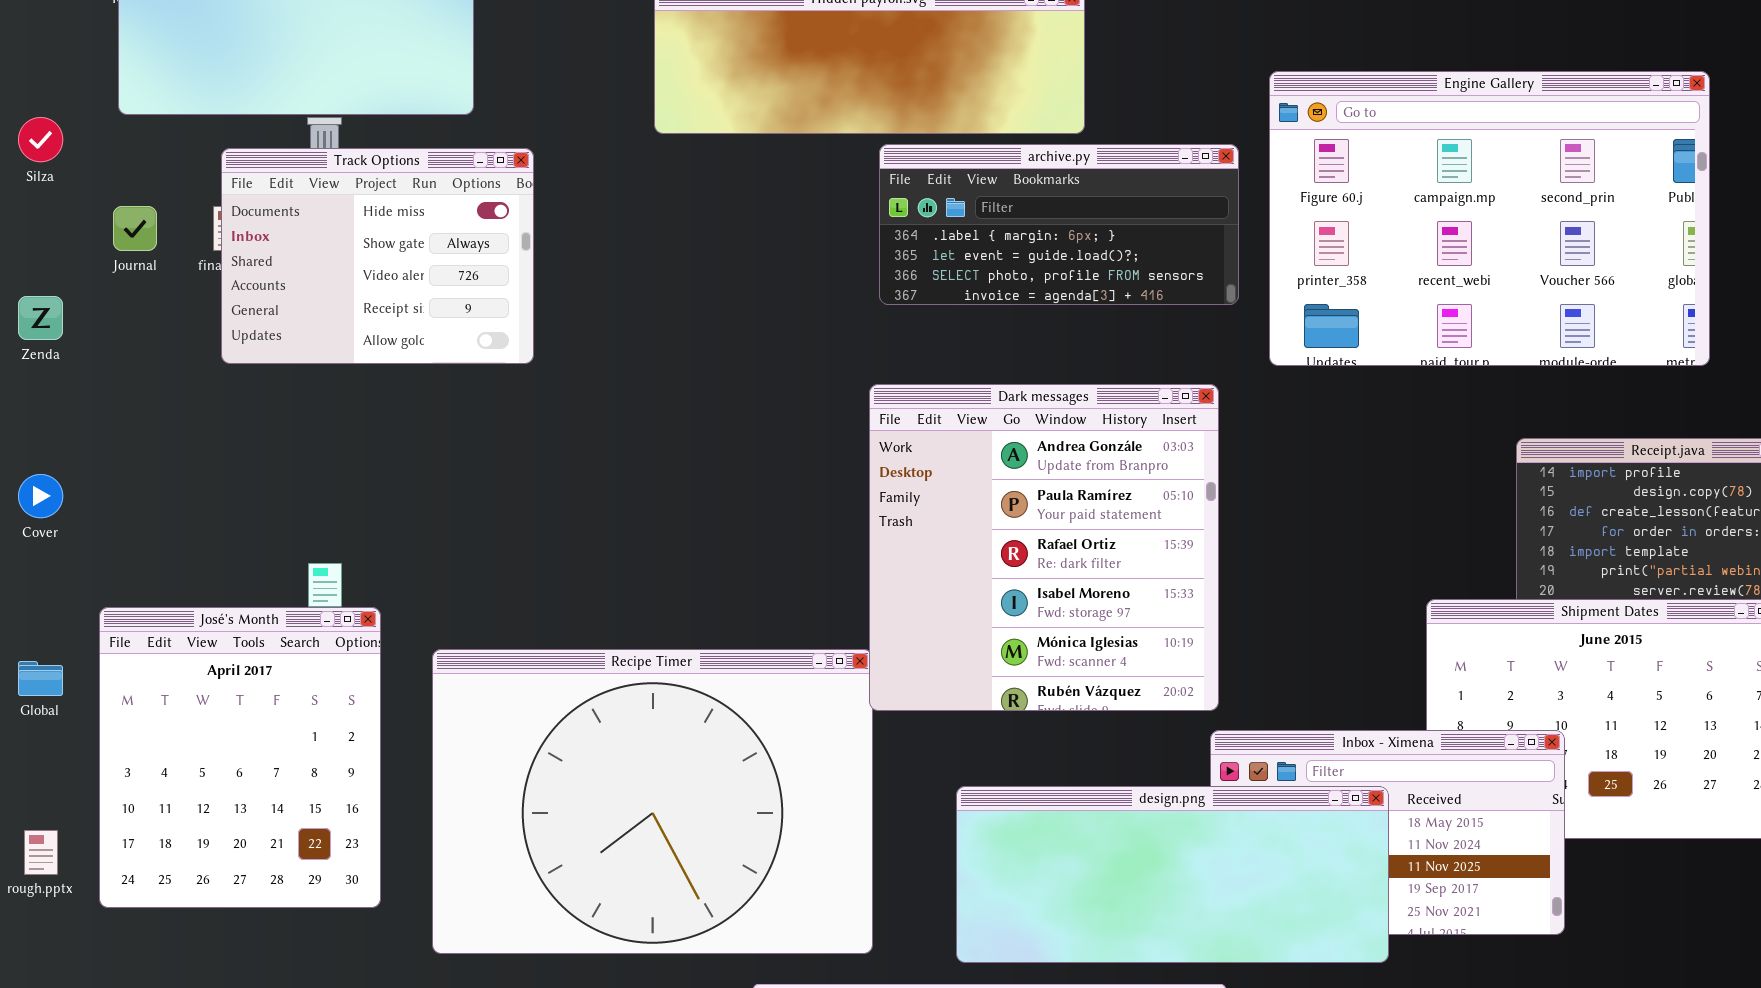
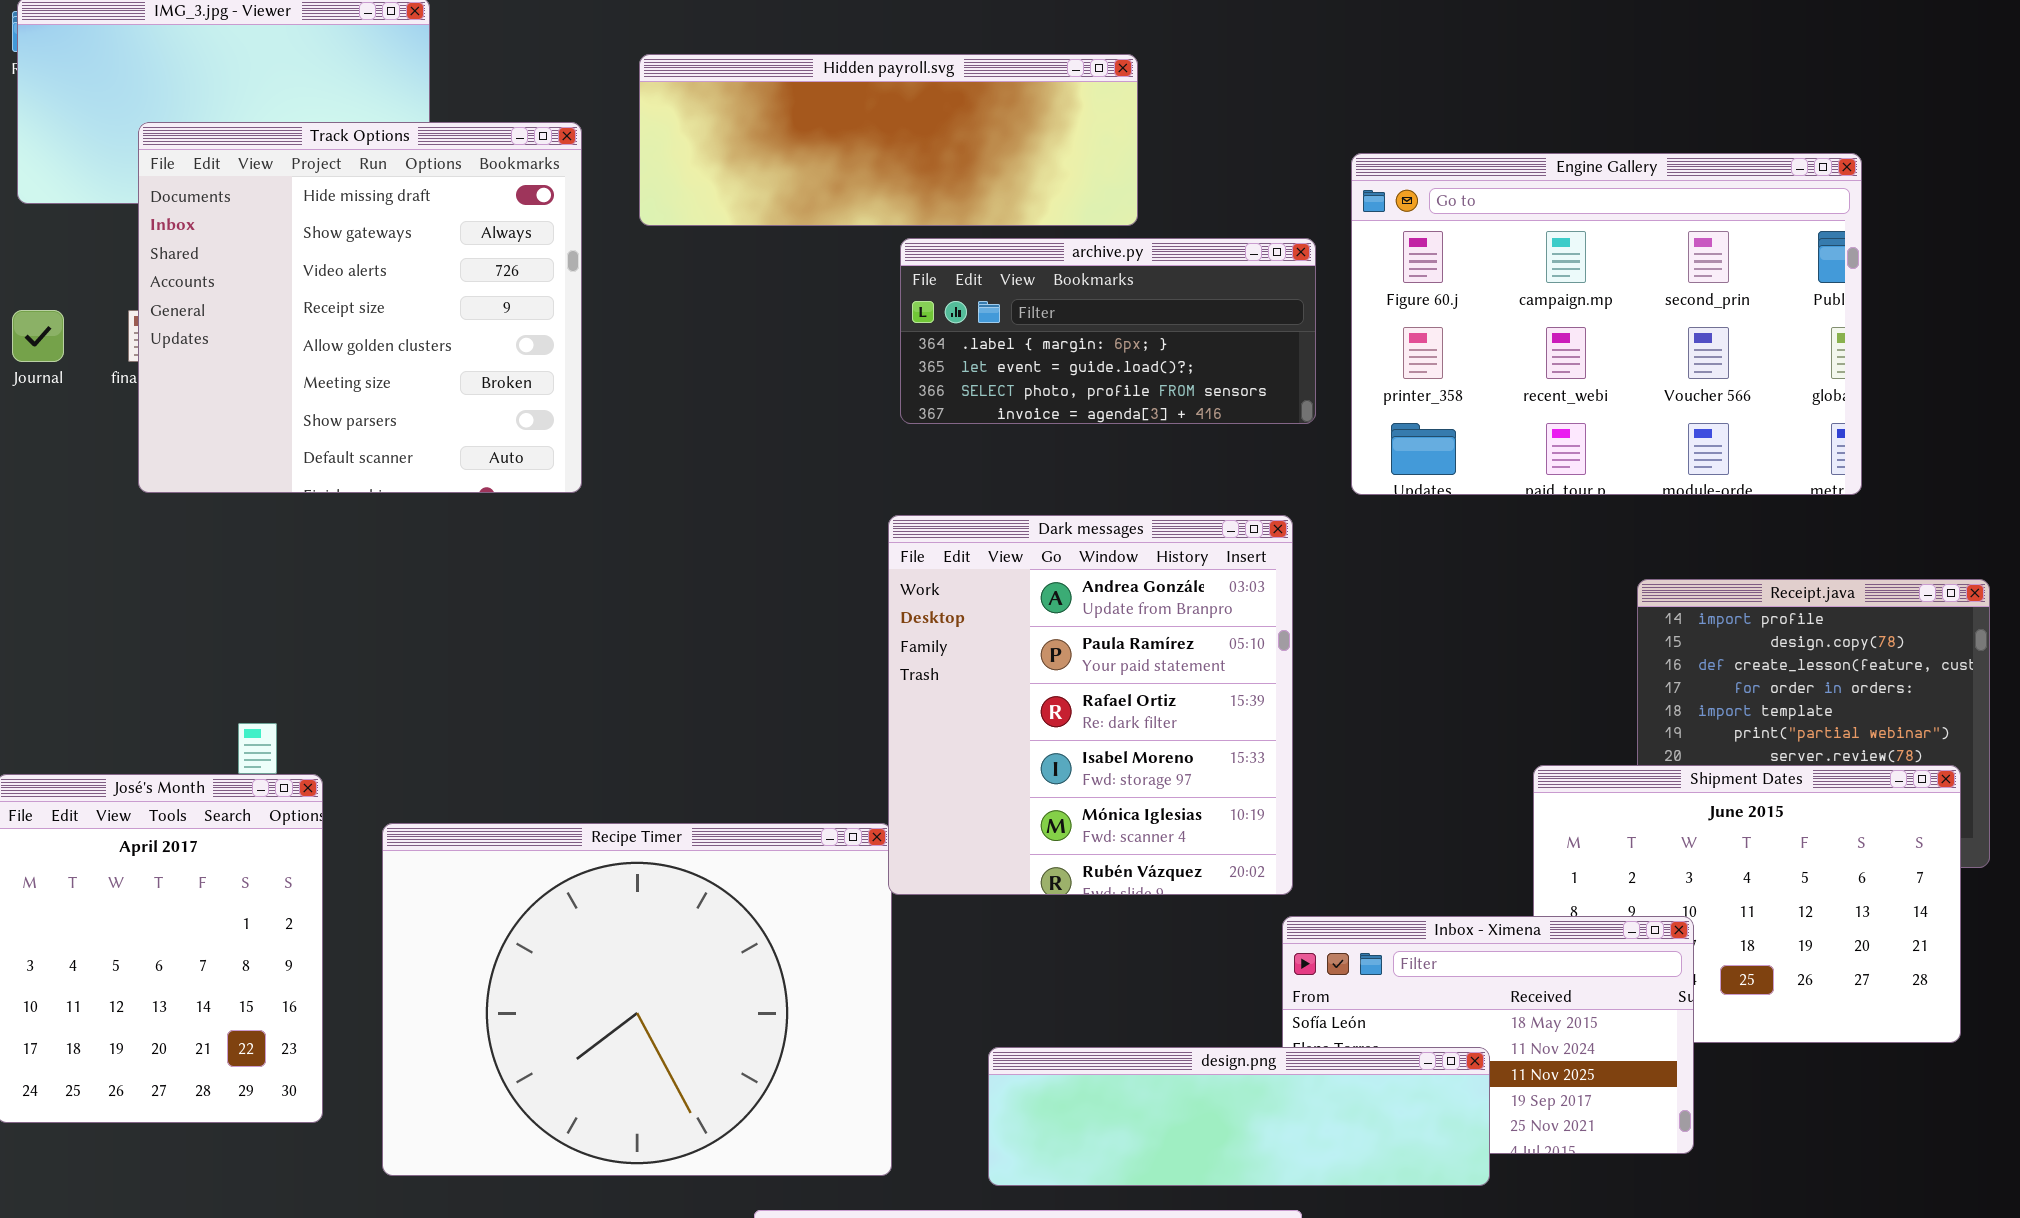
Track Options: [221,148,534,364] -> [138,122,582,493], resized
design.png: [956,786,1389,963] -> [988,1047,1490,1186], resized

